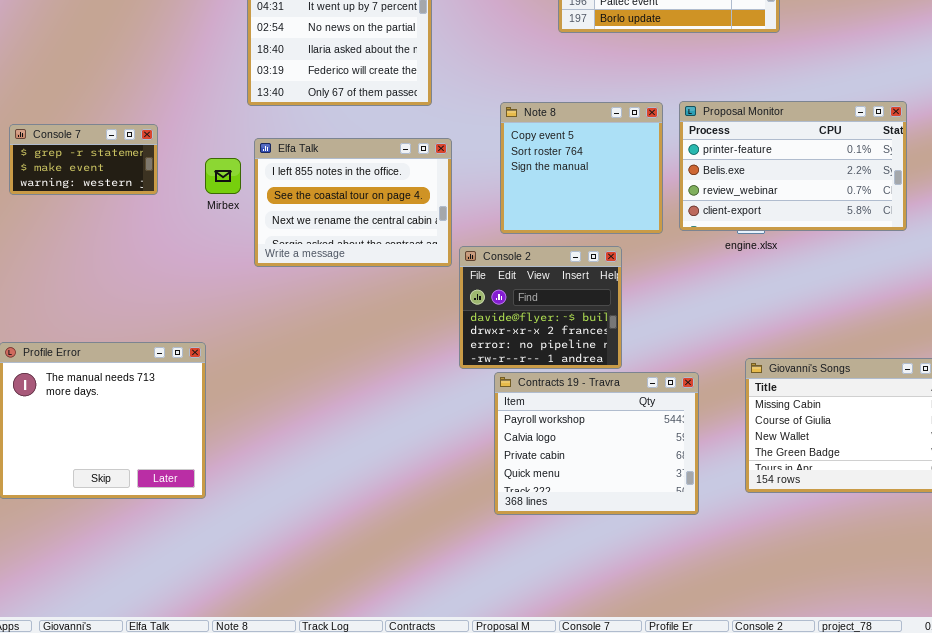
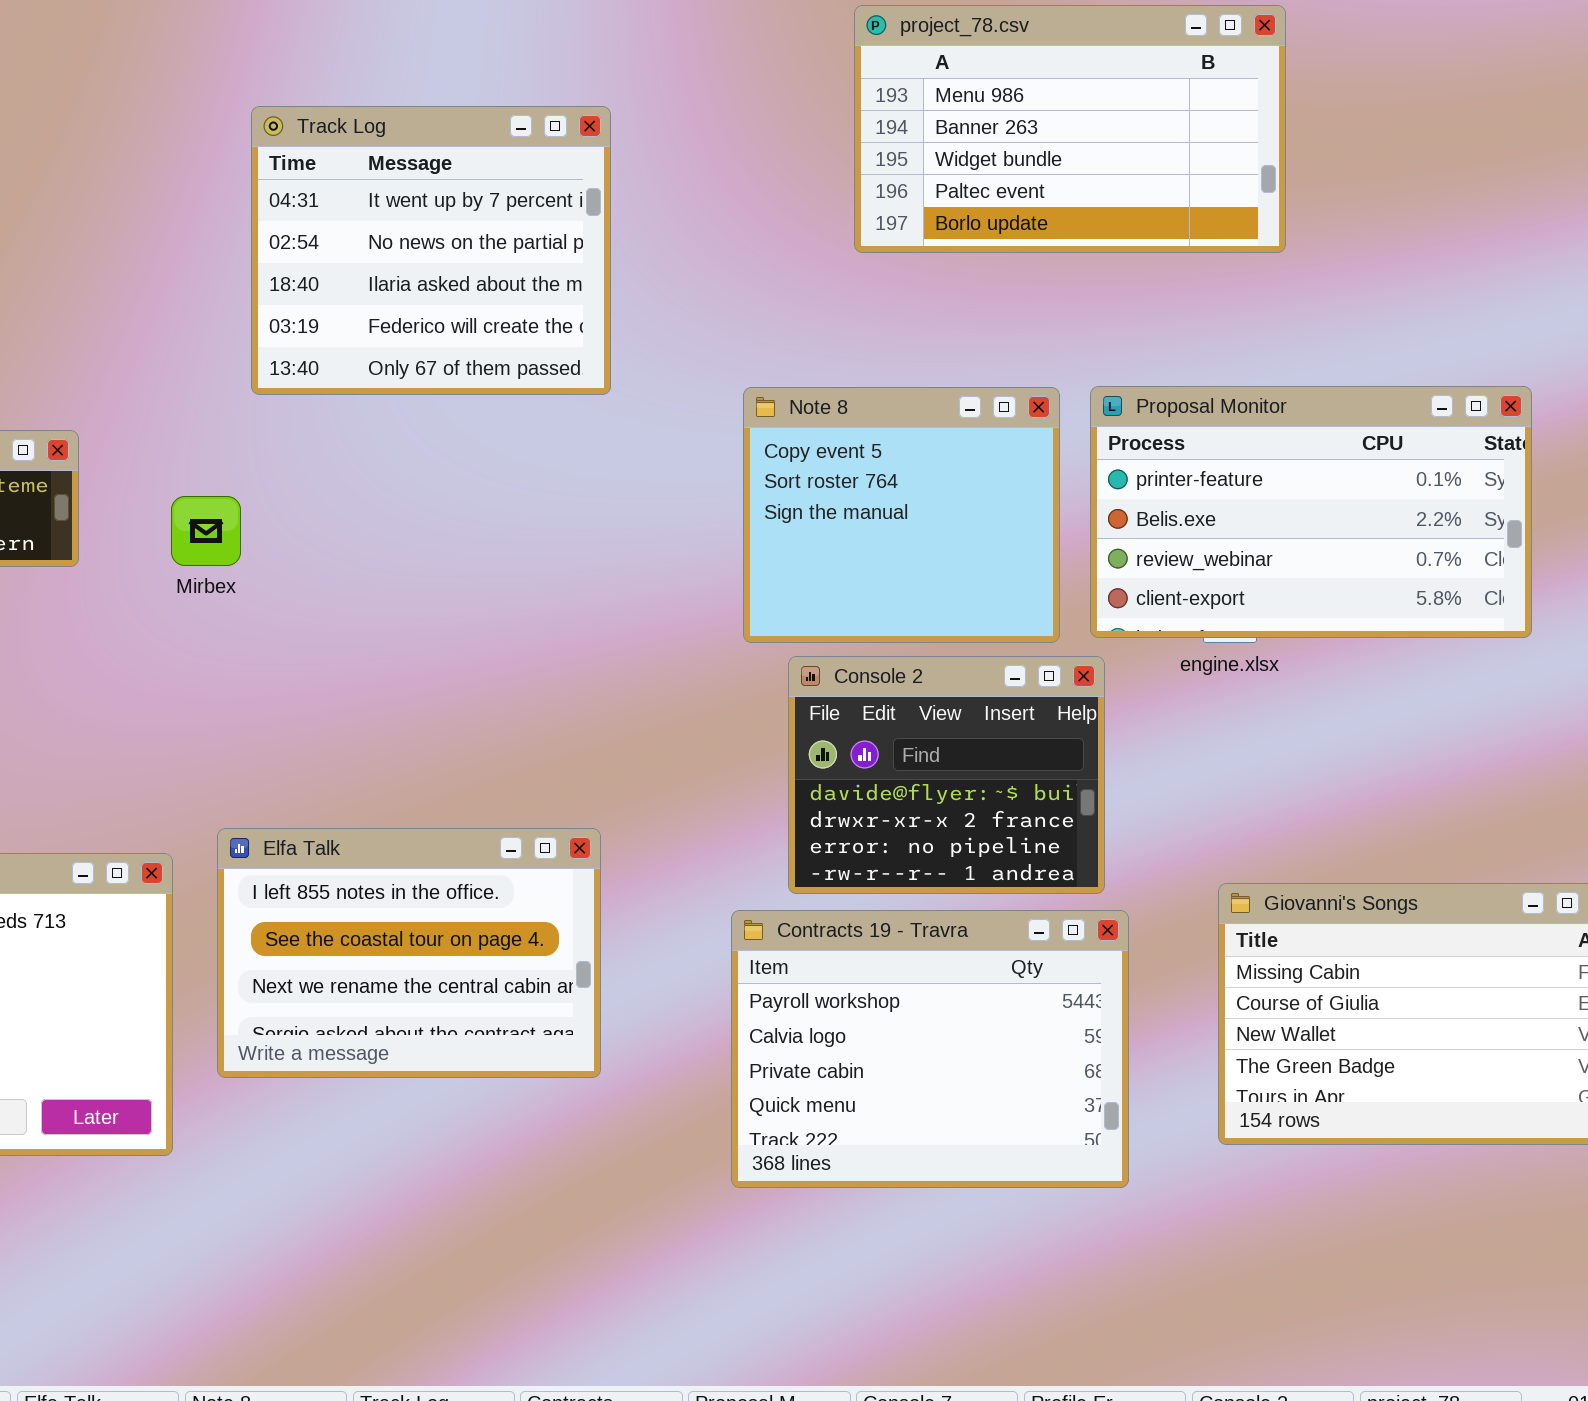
Elfa Talk: [254,138,452,267] -> [217,828,601,1078], moved
Console 2: [459,246,622,369] -> [788,656,1105,894], moved

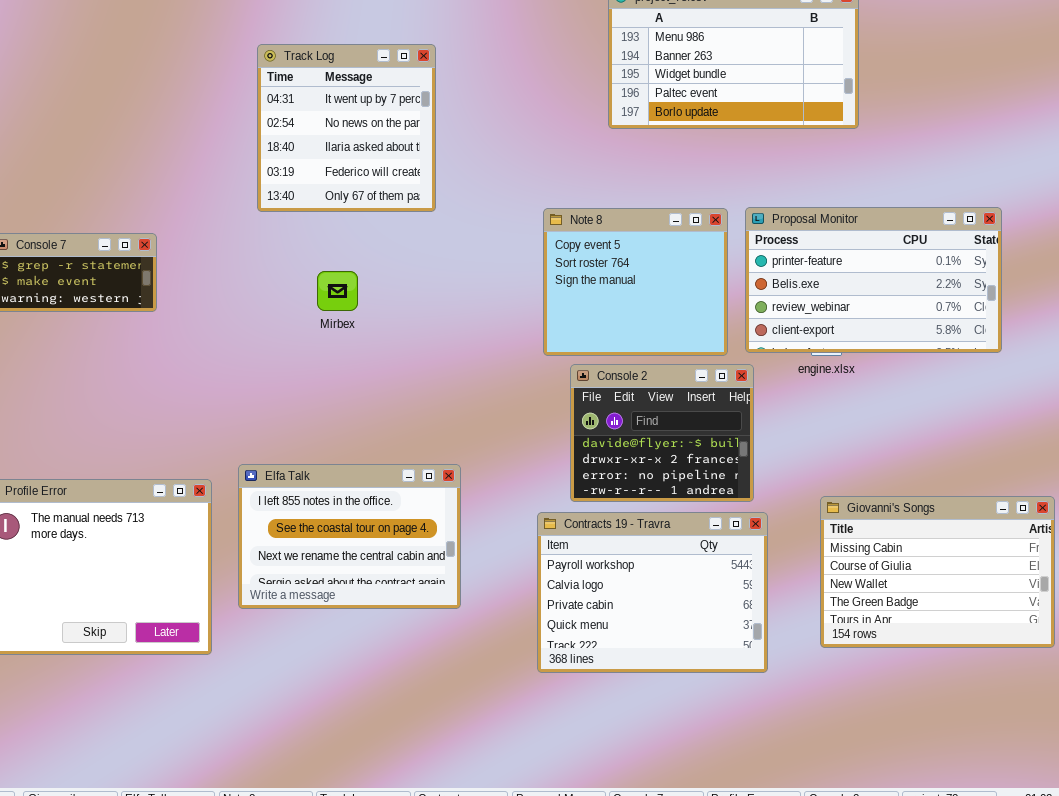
Track Log: [251,106,611,395] -> [257,44,436,212], resized
Mirbex: [171,496,241,566] -> [317,271,358,311], moved

